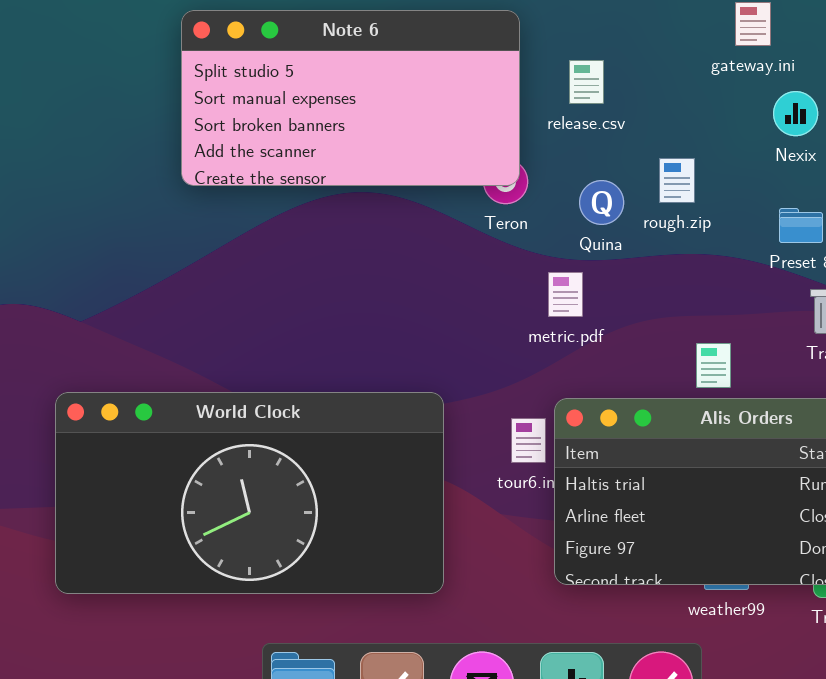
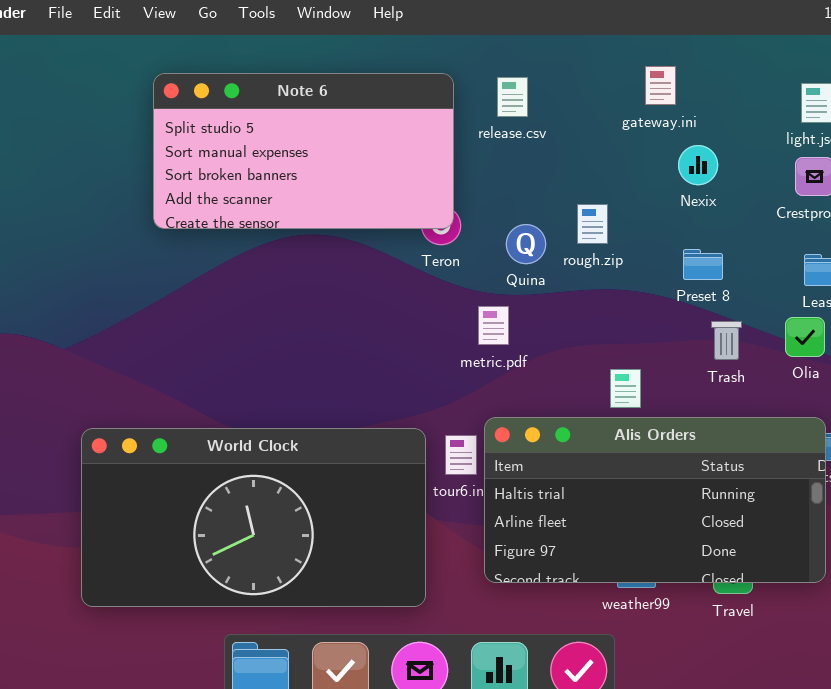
release.csv: [569,60,604,104] -> [497,77,528,117], moved
World Clock: [55,392,444,594] -> [81,428,426,607], moved

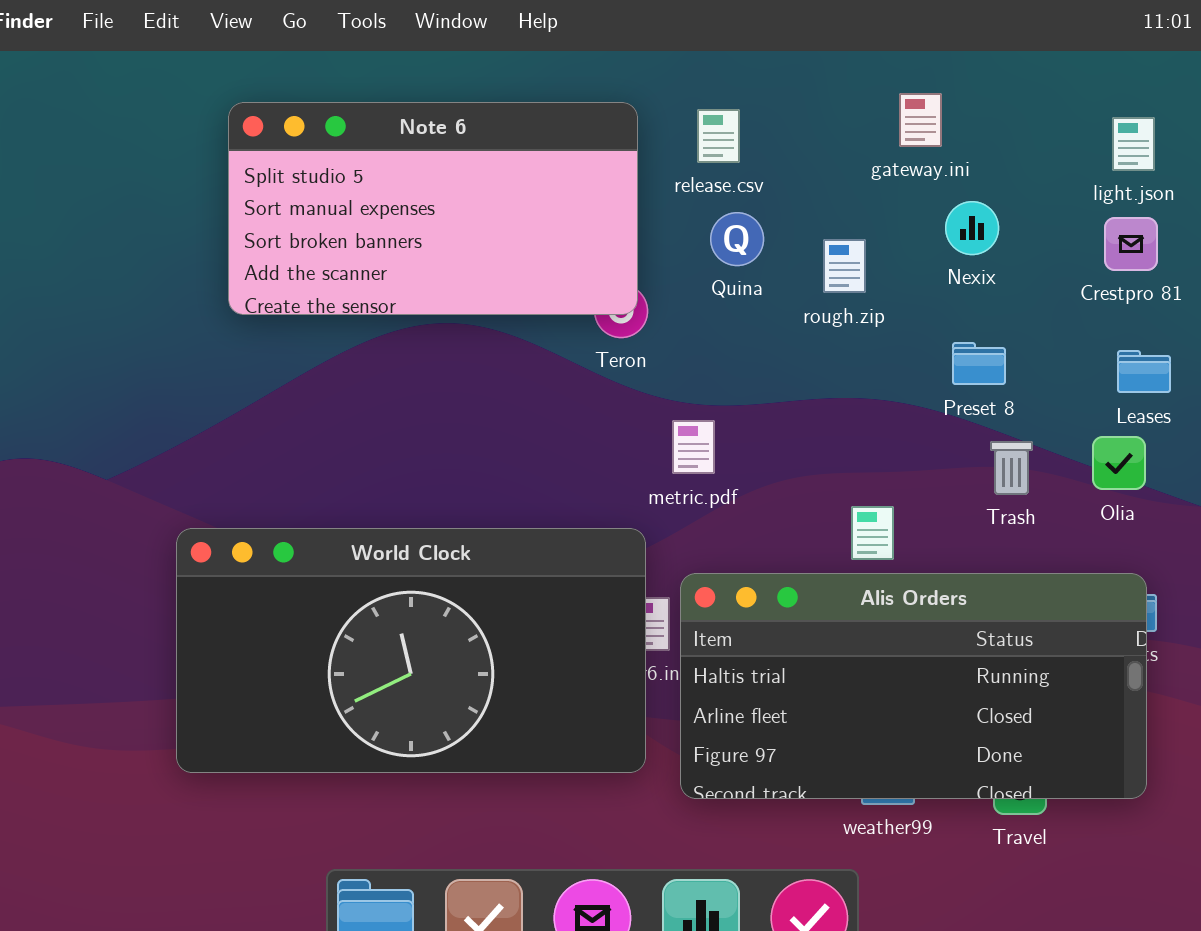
rough.zip: [577,204,608,244] -> [823,239,866,293], moved
Quina: [506,224,546,264] -> [710,212,764,266], moved
World Clock: [81,428,426,607] -> [176,528,646,773], moved

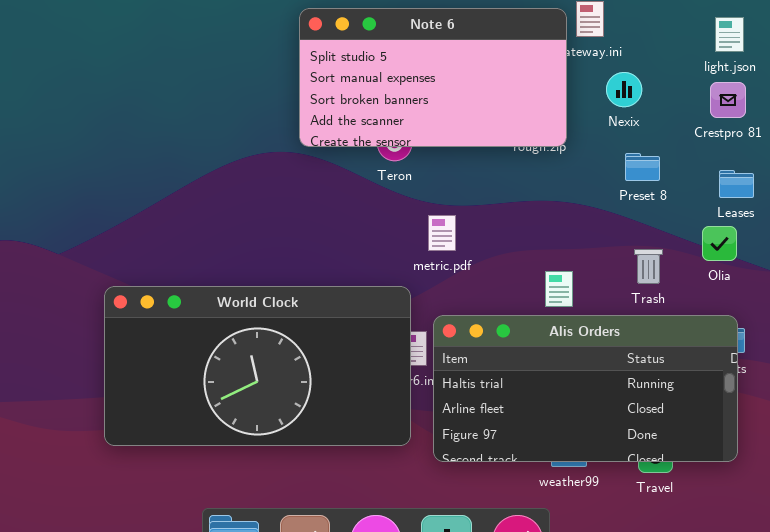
Note 6: [228,102,638,315] -> [299,8,567,147], moved
Preset 8: [952,342,1006,385] -> [625,153,660,181], moved
Trash: [990,441,1033,495] -> [634,249,663,284], moved

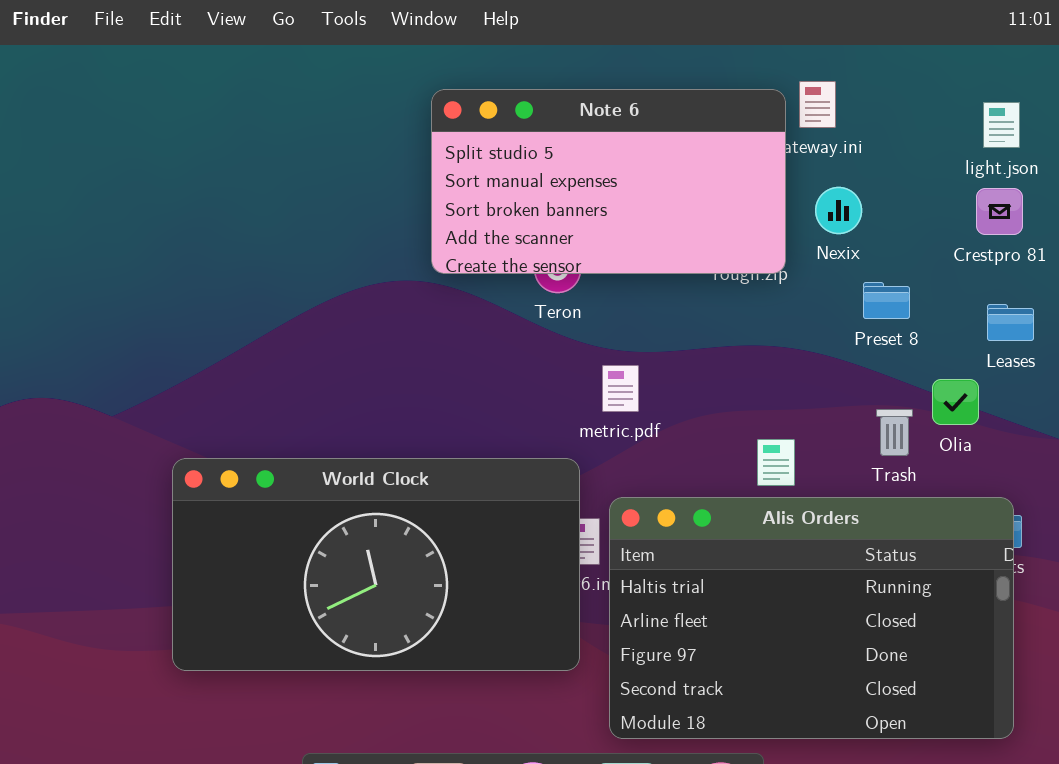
Nexix: [606,72,642,107] -> [815,187,862,234], moved
Olia: [702,226,737,261] -> [932,379,979,425], moved
Alis Orders: [433,315,738,462] -> [609,497,1014,739], resized

